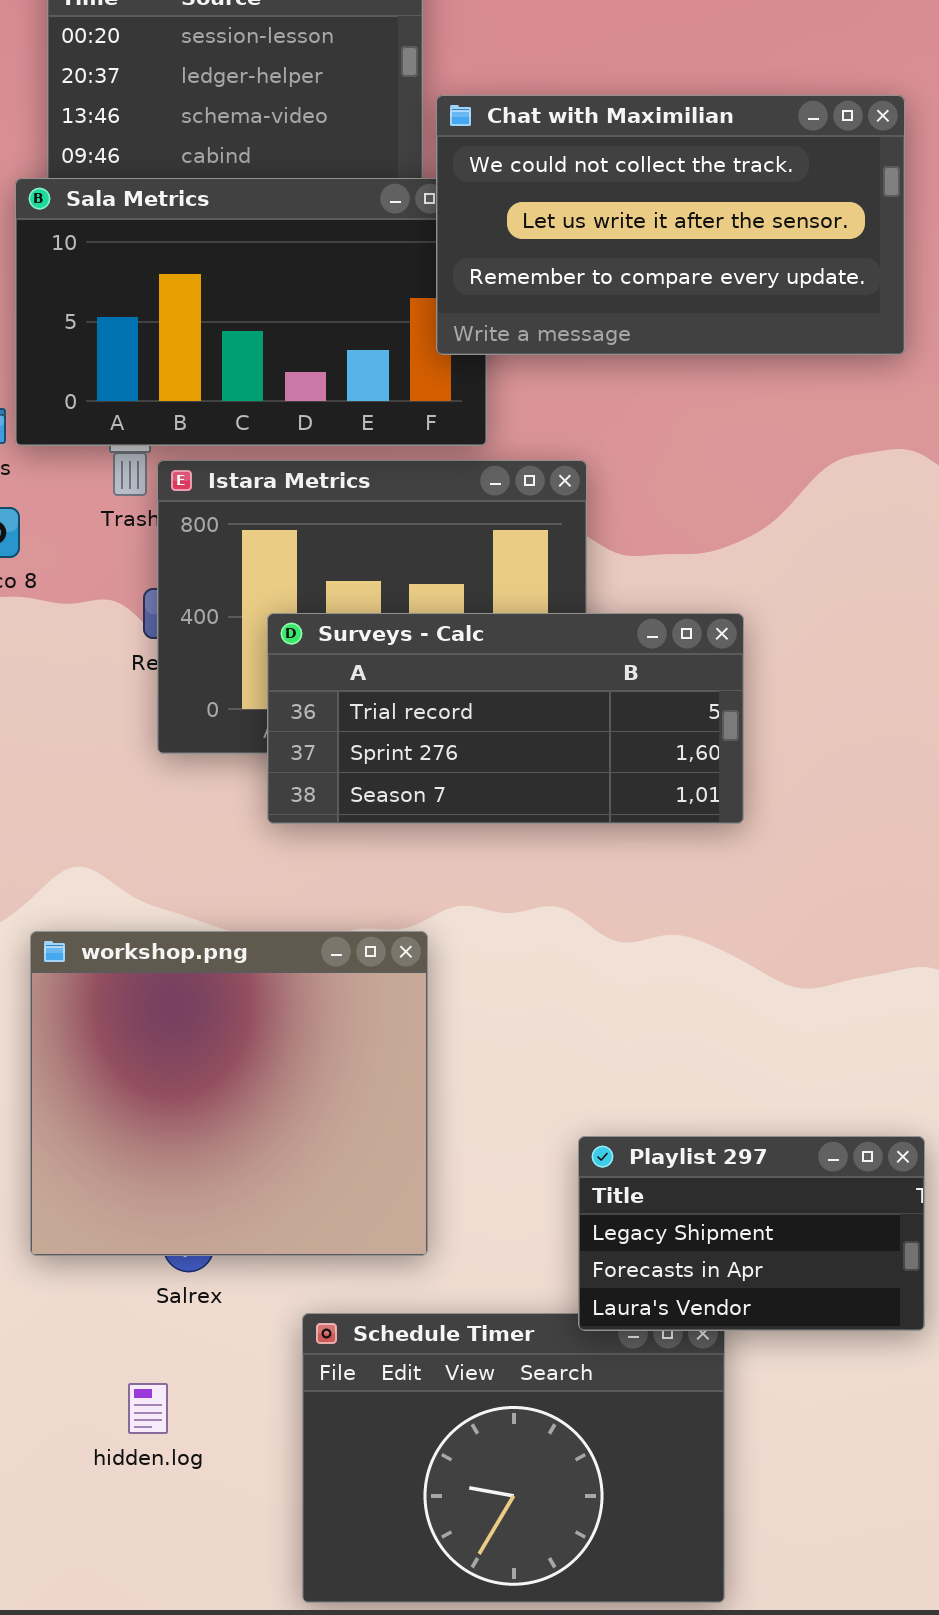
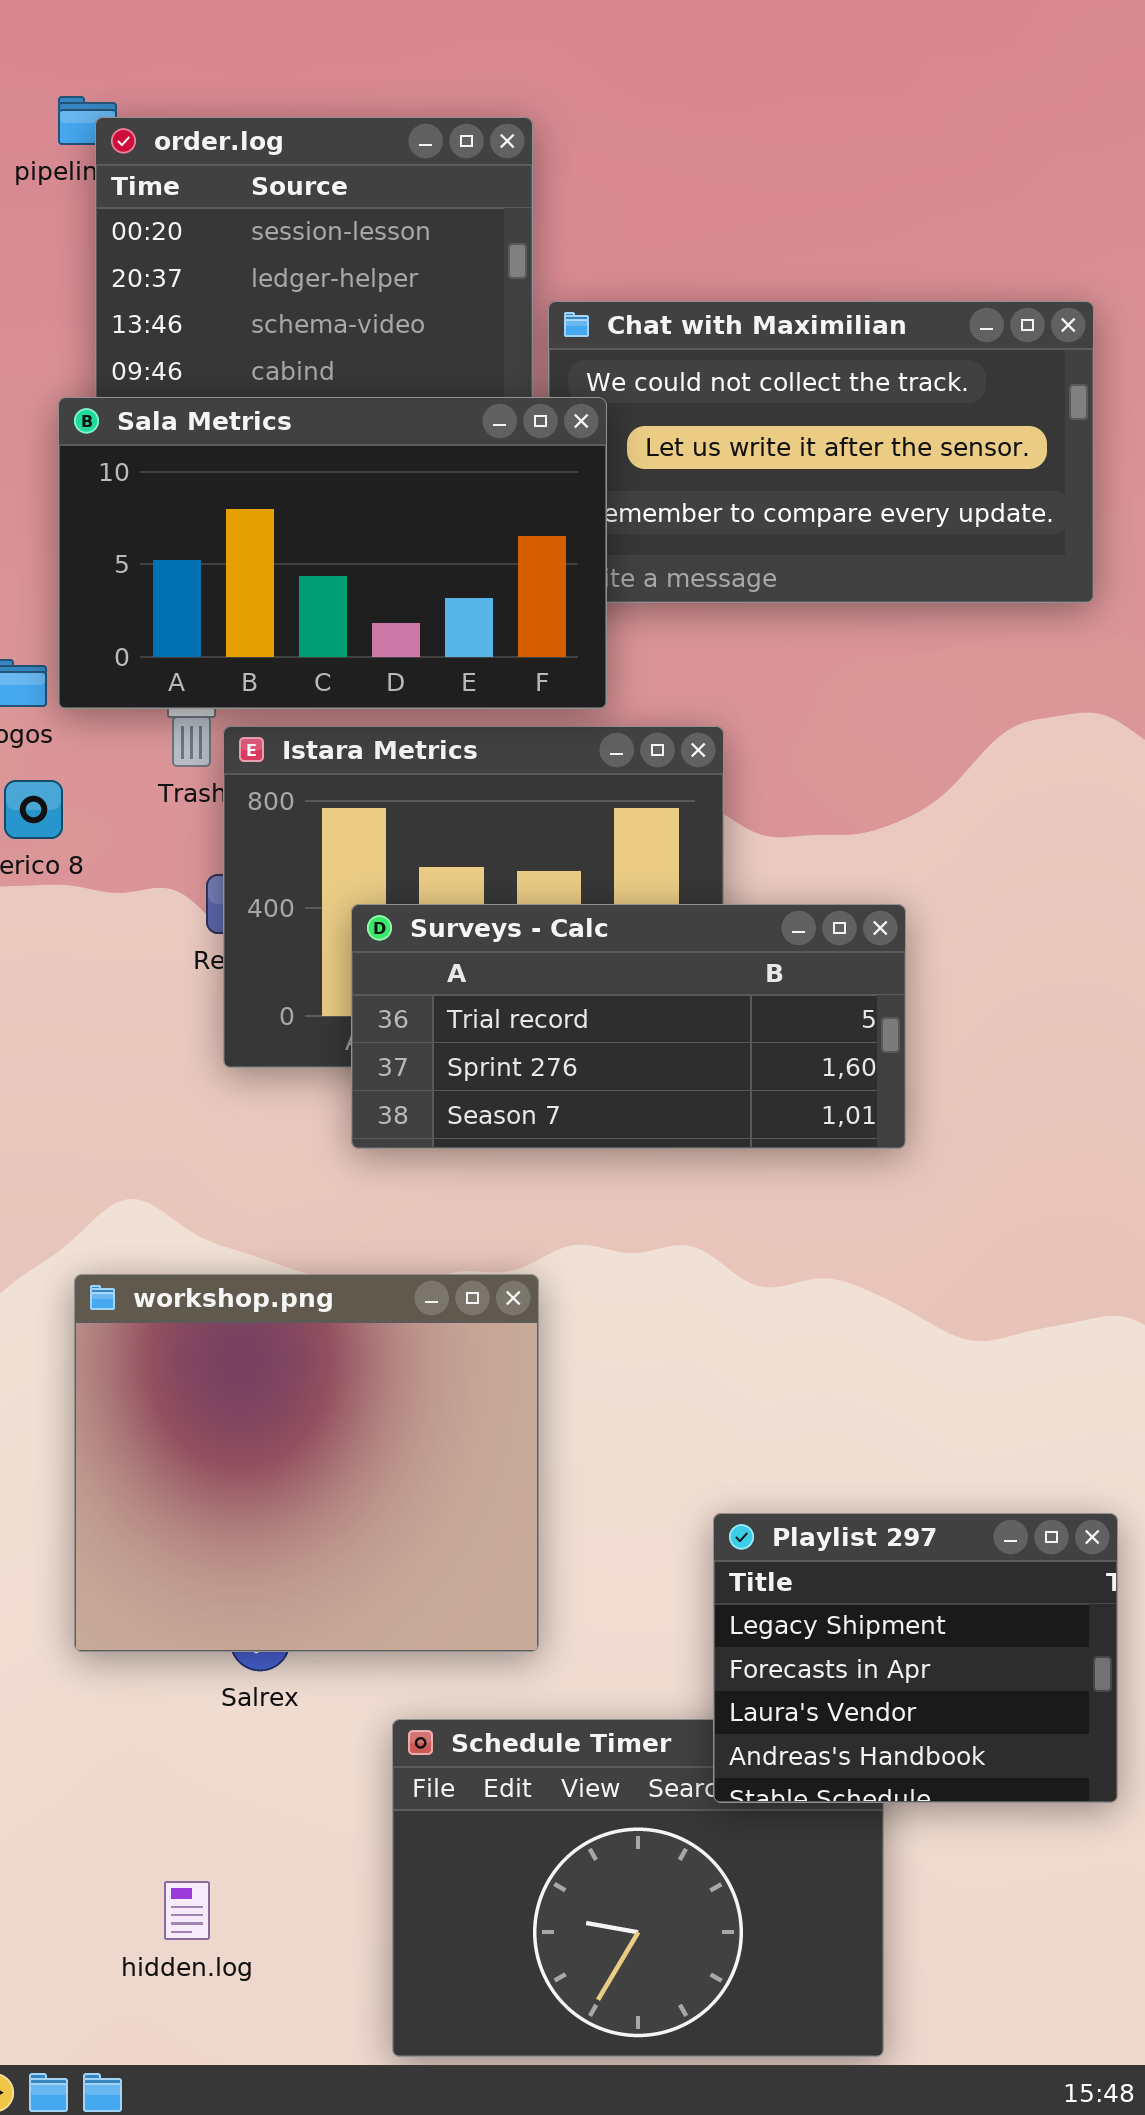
Sala Metrics: [15,178,487,446] -> [58,397,607,709], raised
Playlist 297: [578,1136,925,1331] -> [713,1513,1118,1803], resized
hidden.log: [128,1383,168,1434] -> [164,1881,210,1940], moved

